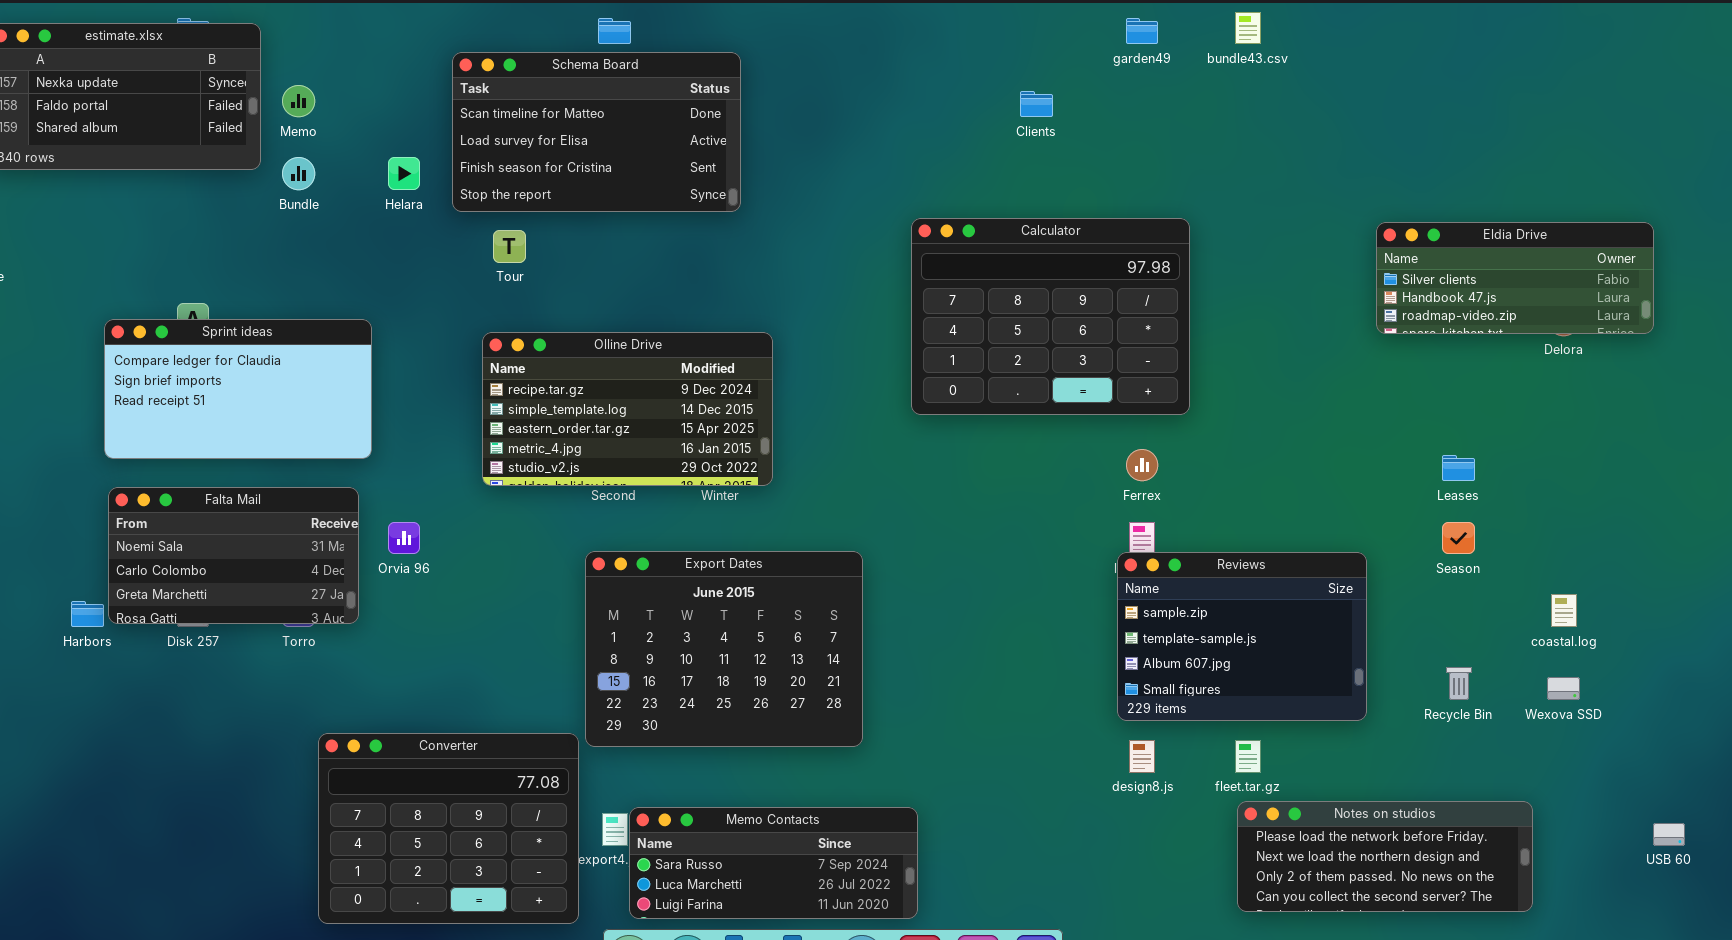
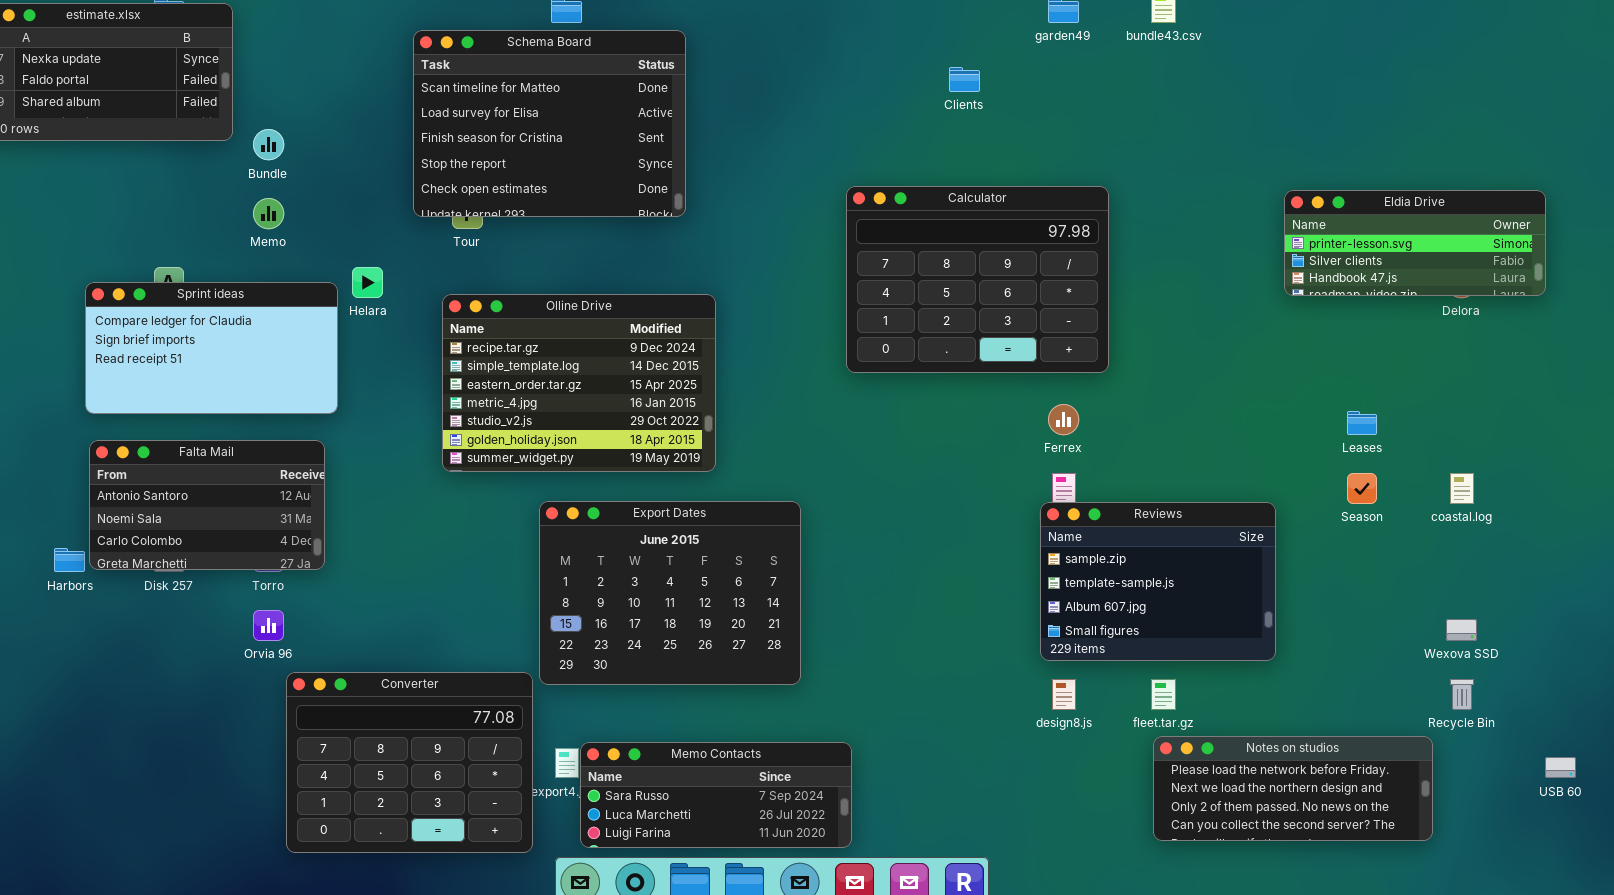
Schema Board: [452,52,741,212] -> [413,30,686,217], resized
Memo: [282,85,315,117] -> [253,198,284,229], moved
Helara: [388,157,420,190] -> [352,267,383,298], moved
Eldia Drive: [1376,222,1654,334] -> [1284,190,1546,296], scrolled up 1 row
Olline Drive: [482,332,773,486] -> [442,294,716,472], resized
Falta Mail: [108,487,359,624] -> [89,440,325,570], scrolled up 1 row
Orvia 96: [388,522,420,554] -> [253,610,284,641], moved
coastal.log: [1551,594,1577,627] -> [1450,473,1474,504], moved
Recycle Bin: [1446,667,1472,700] -> [1450,679,1474,710], moved

